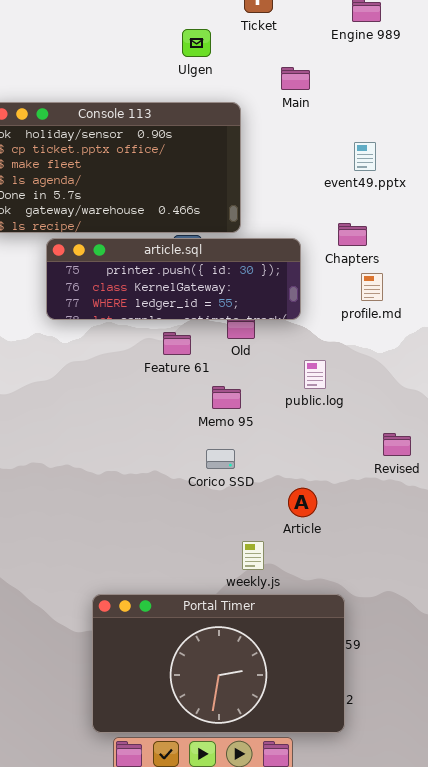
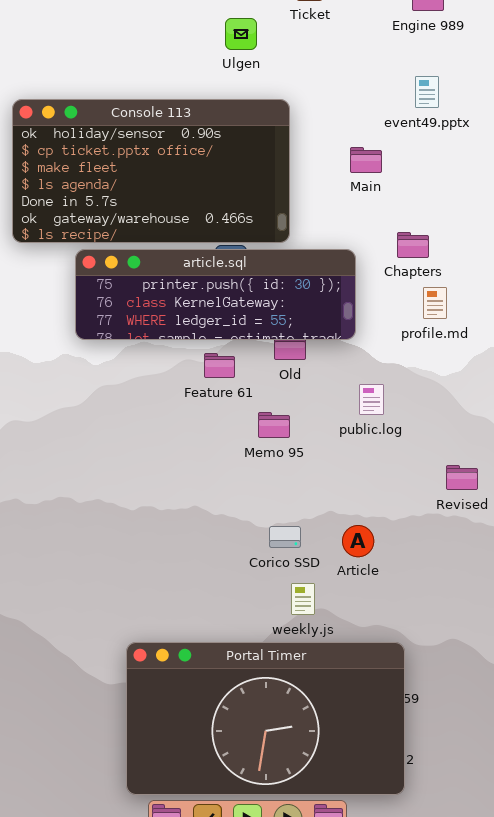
Main: [281,67,310,90] -> [350,147,382,173], moved
event49.pptx: [354,142,376,171] -> [415,76,439,108], moved
Corico SSD: [206,449,235,469] -> [269,526,301,548], moved

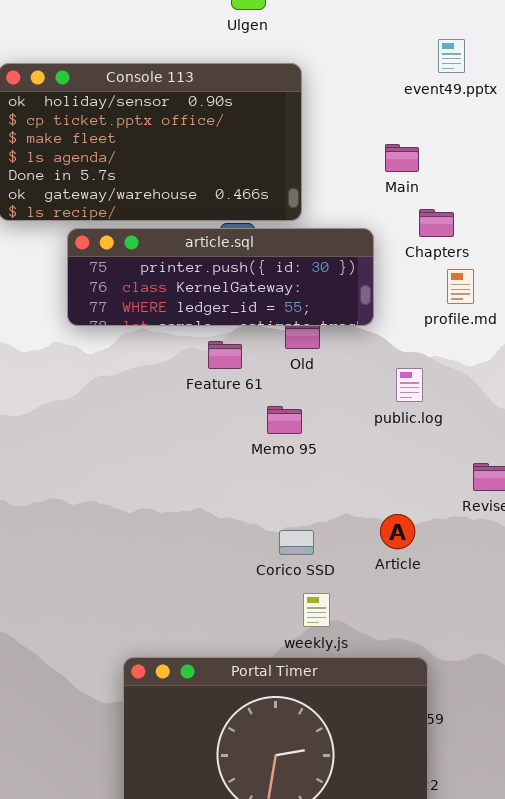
Main: [350,147,382,173] -> [385,144,419,172], moved
public.log: [359,384,384,415] -> [396,368,423,402], moved
Article: [342,525,374,557] -> [380,514,415,549], moved

